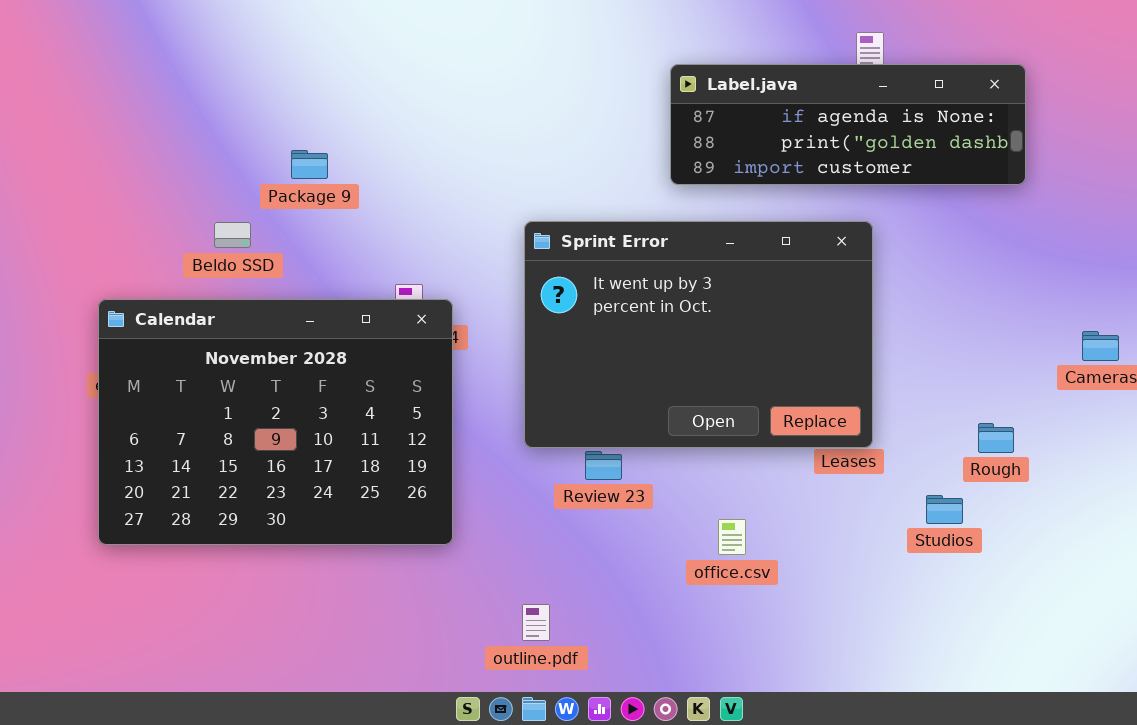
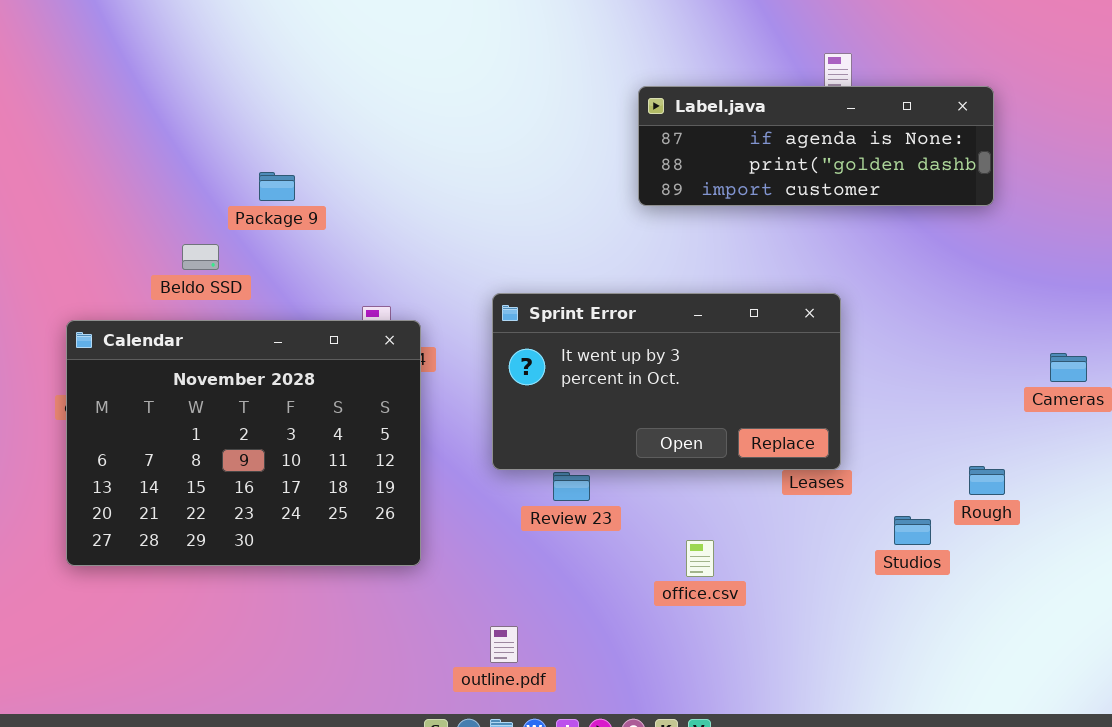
Sprint Error: [524,221,873,448] -> [492,293,841,470], resized
Rough: [978,423,1014,453] -> [969,466,1005,495], moved

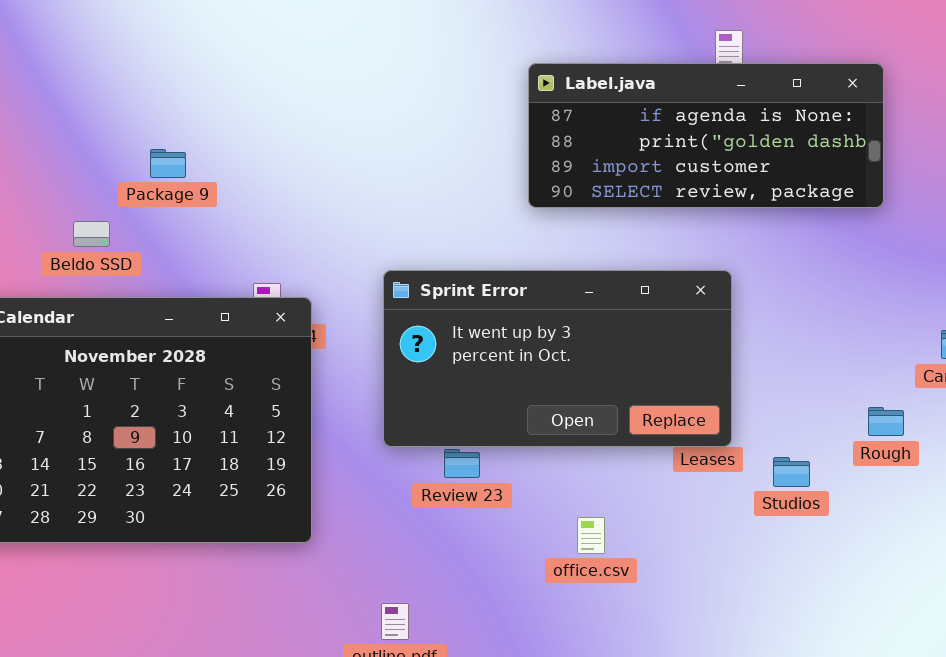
Label.java: [638,86,994,206] -> [528,63,884,208], resized
Rough: [969,466,1005,495] -> [868,407,904,436], moved
Studios: [894,516,931,545] -> [773,457,810,487], moved

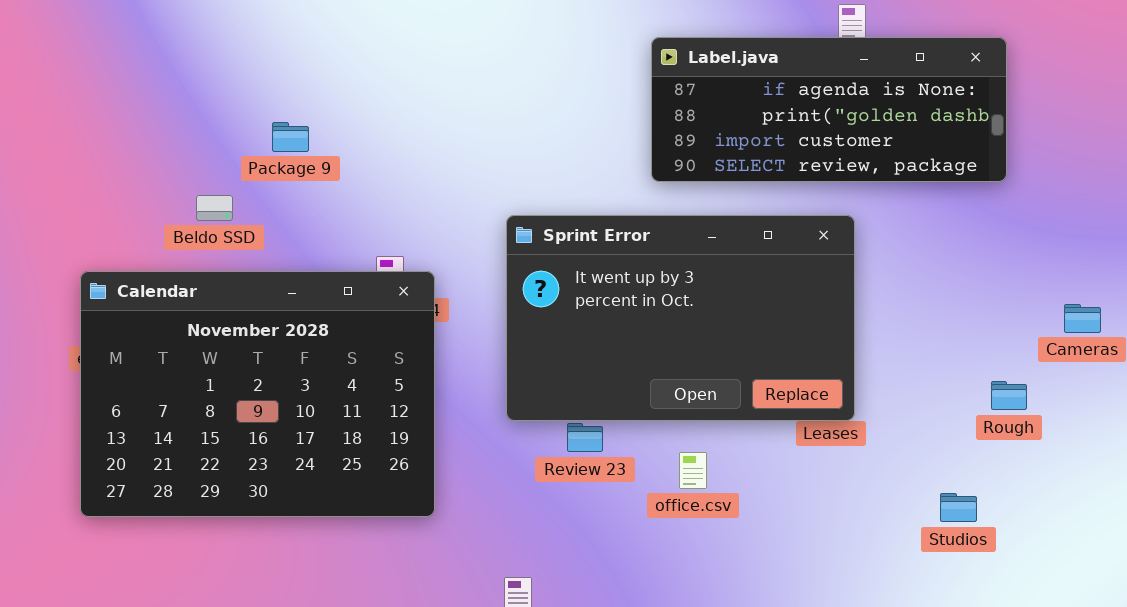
Sprint Error: [383,270,732,447] -> [506,215,855,421], resized
Studios: [773,457,810,487] -> [940,493,977,522], moved
office.csv: [577,517,605,554] -> [679,452,707,489], moved

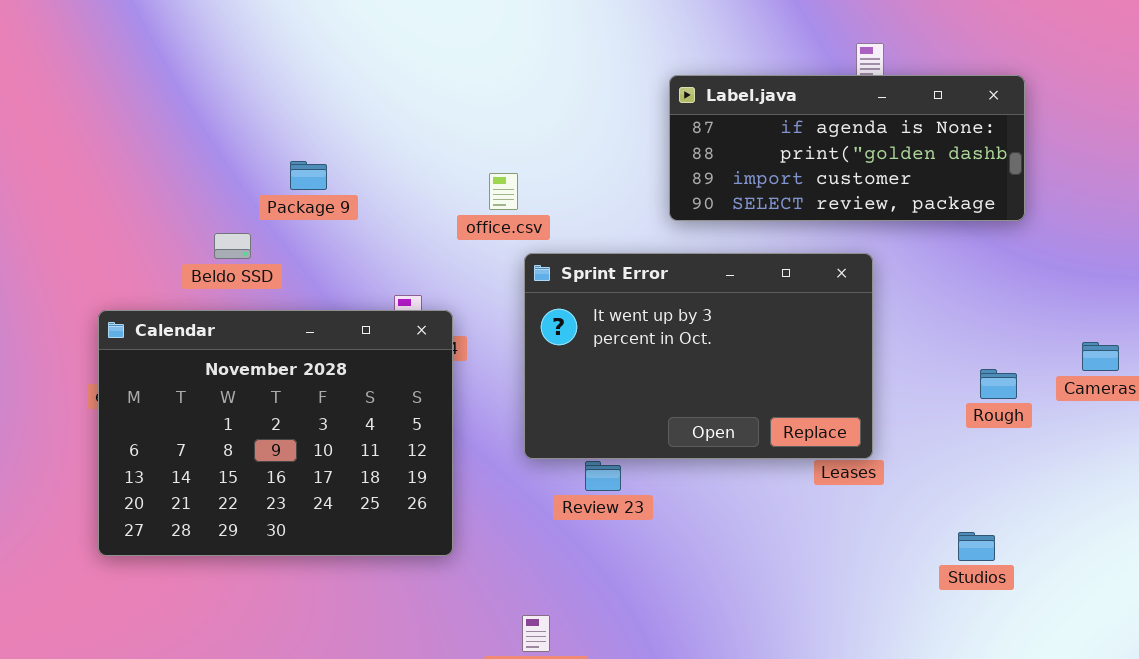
Rough: [991,381,1027,410] -> [980,369,1017,399], moved
office.csv: [679,452,707,489] -> [489,173,518,210], moved

